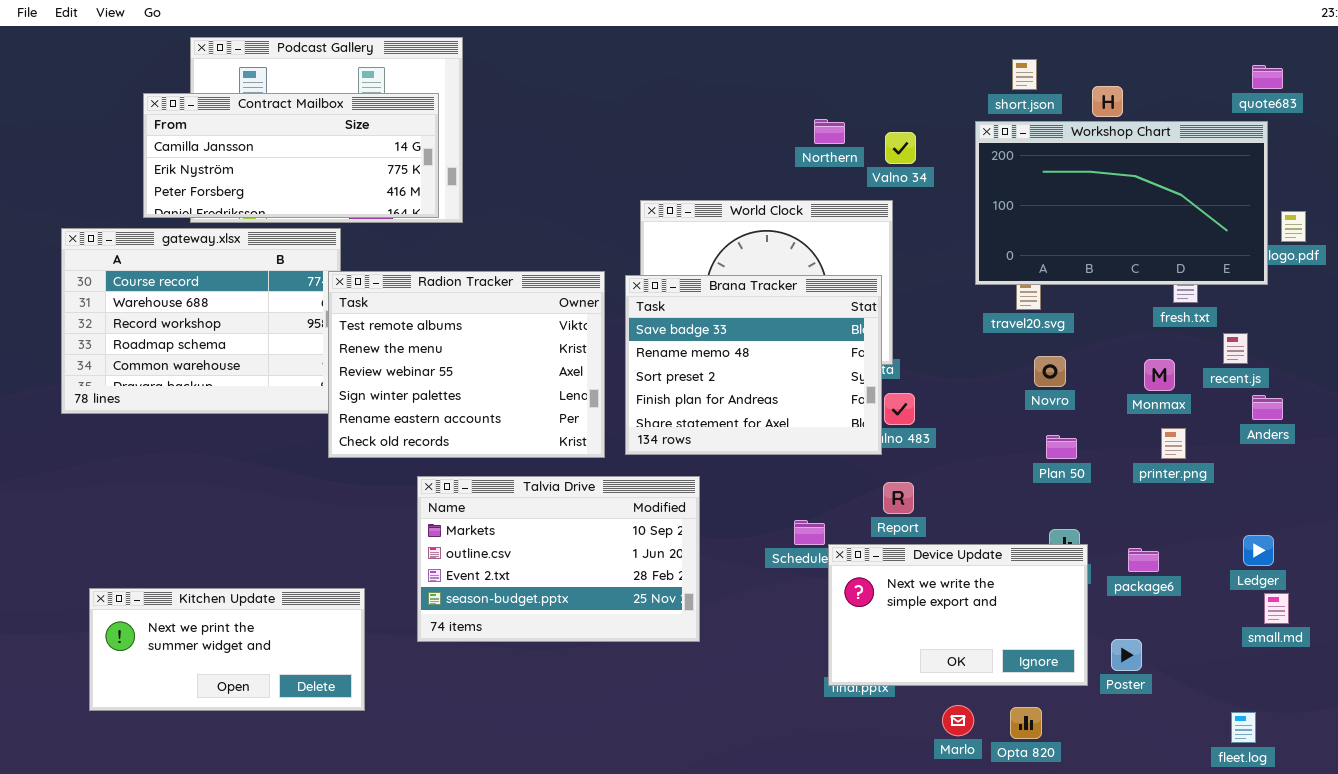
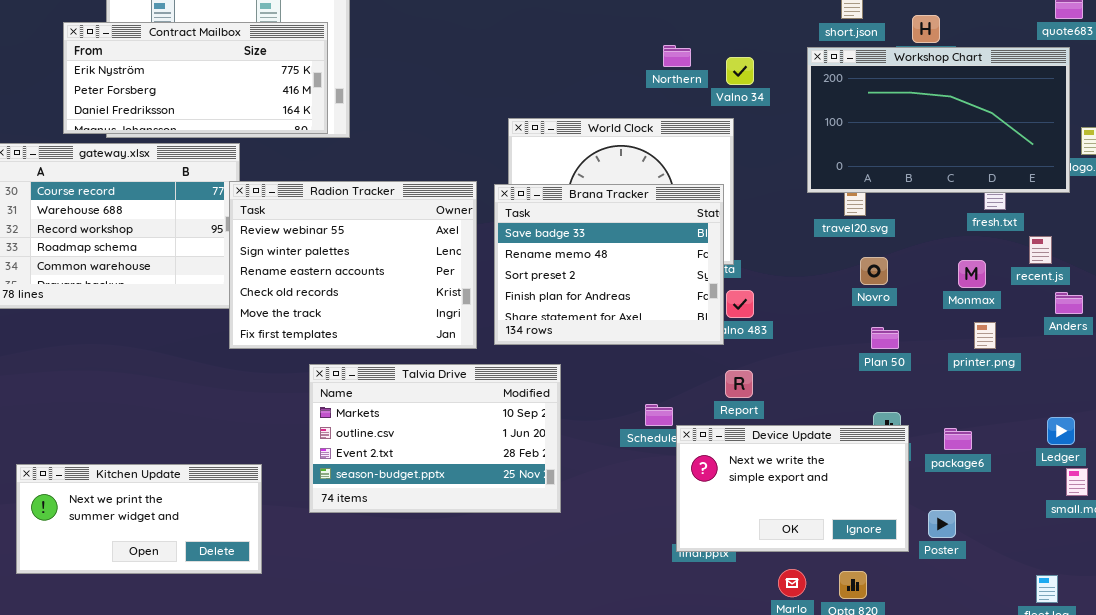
Contract Mailbox: [143,93,439,218] -> [63,22,328,134], scrolled down 1 row
Radion Tracker: [328,271,605,458] -> [229,181,477,349], scrolled down 2 rows

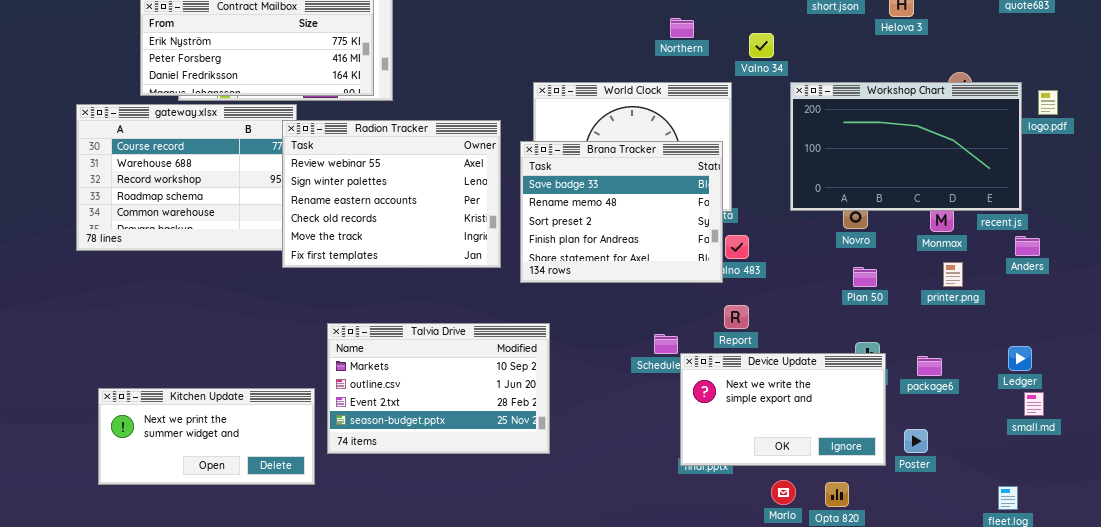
Workshop Chart: [807,47,1070,193] -> [790,82,1022,211], moved
Valno 34: [726,57,754,85] -> [749,33,774,58], moved
Radion Tracker: [229,181,477,349] -> [282,120,501,268], moved
Talvia Drive: [309,364,561,513] -> [327,323,550,454], moved

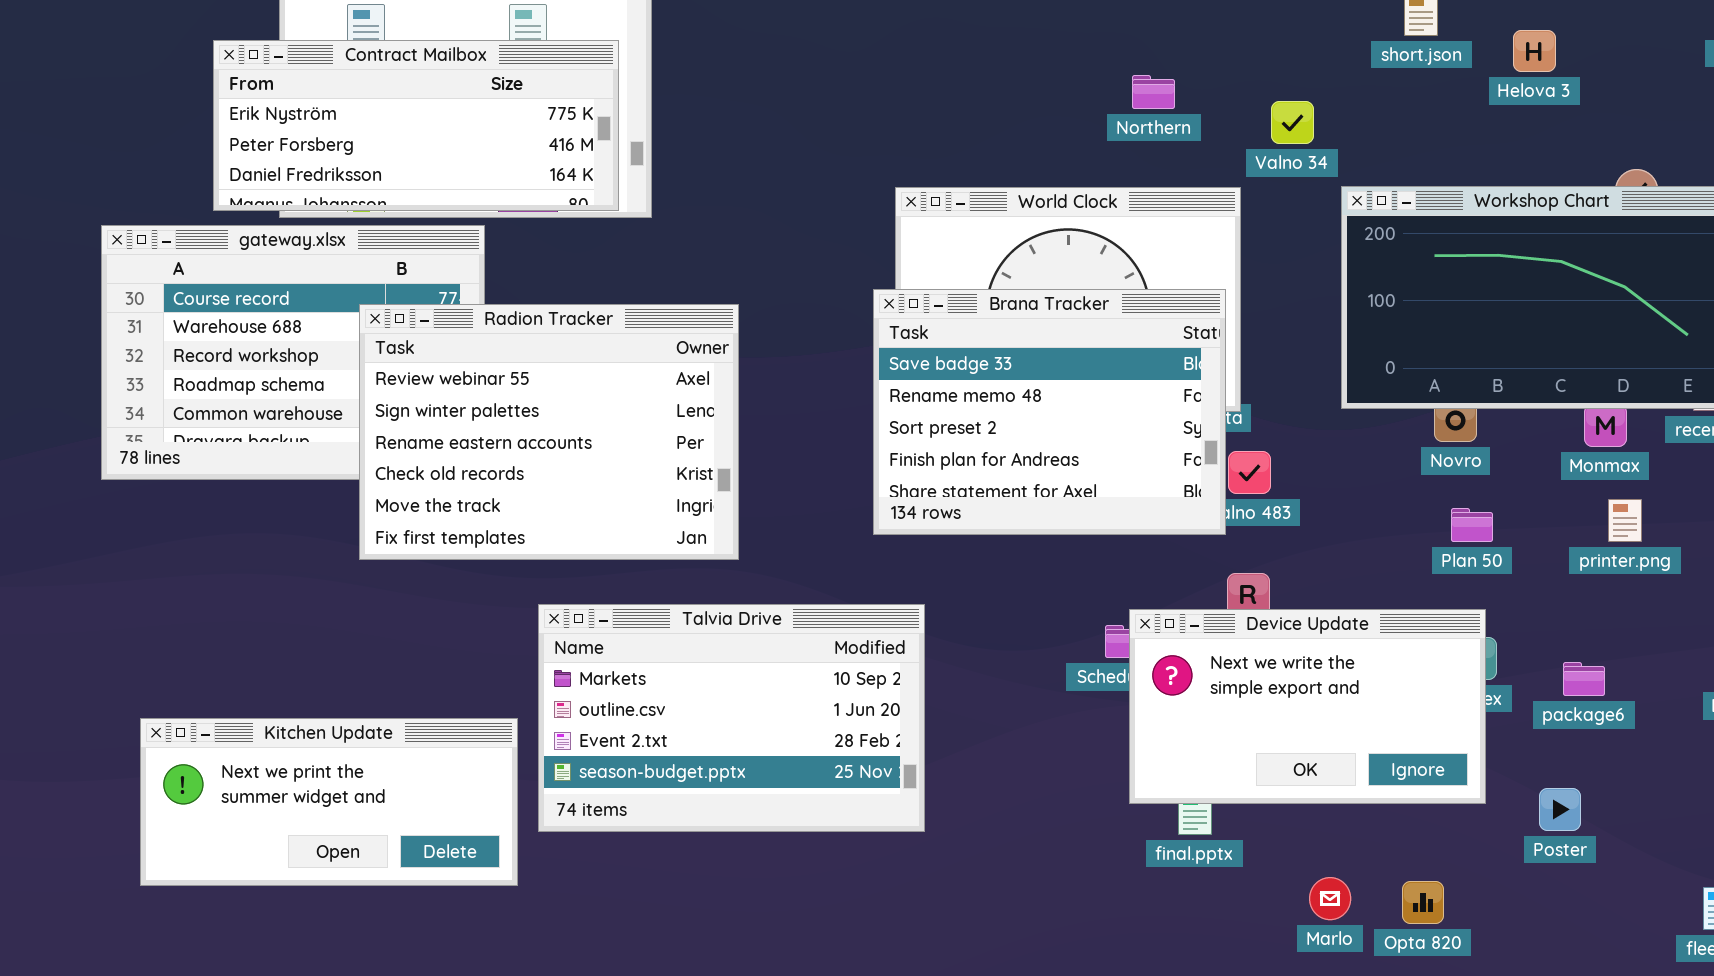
Radion Tracker: [282,120,501,268] -> [359,304,739,560], moved
Device Update: [680,353,886,466] -> [1129,609,1486,804], moved

